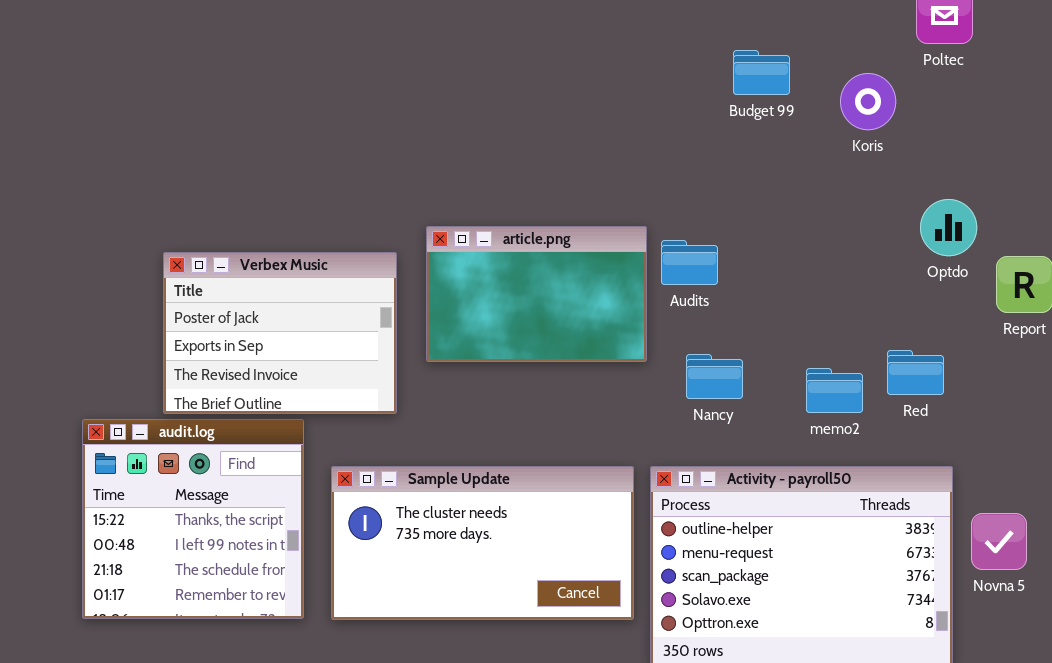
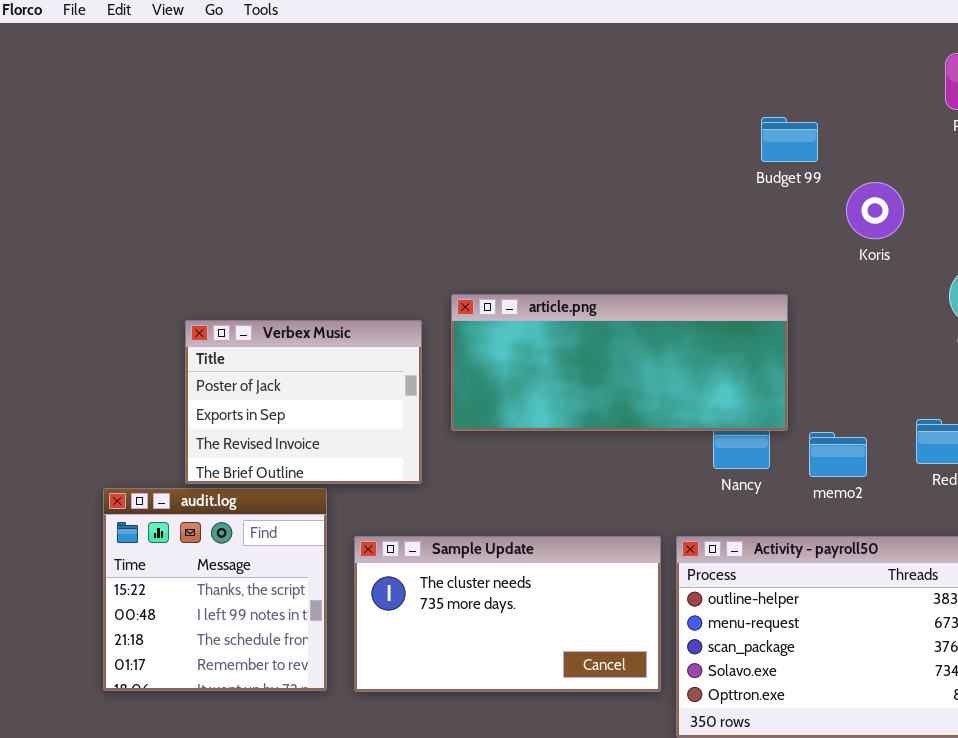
Koris: [840,73,896,130] -> [846,182,904,239], moved
article.png: [426,226,647,362] -> [451,294,788,431], resized
memo2: [806,368,863,413] -> [809,432,867,477], moved

